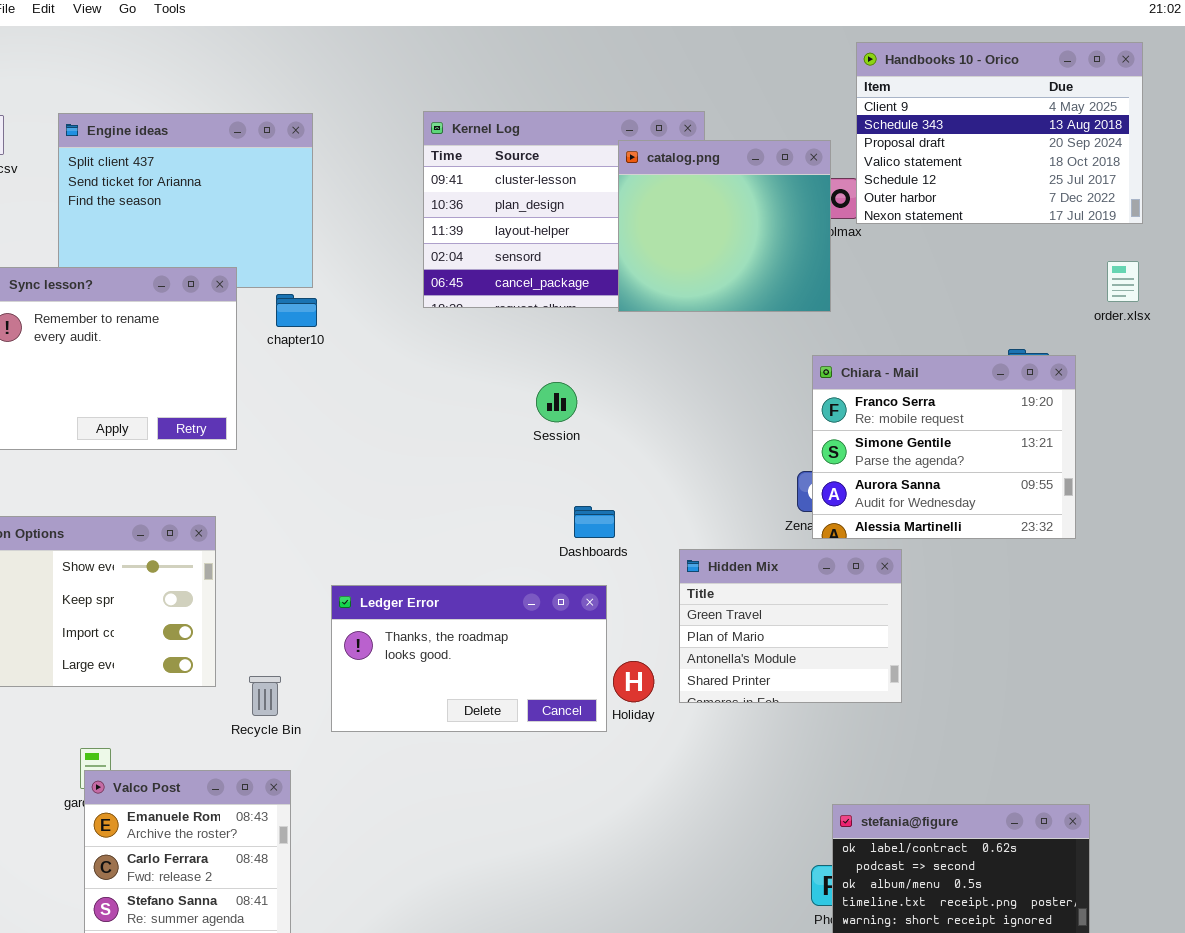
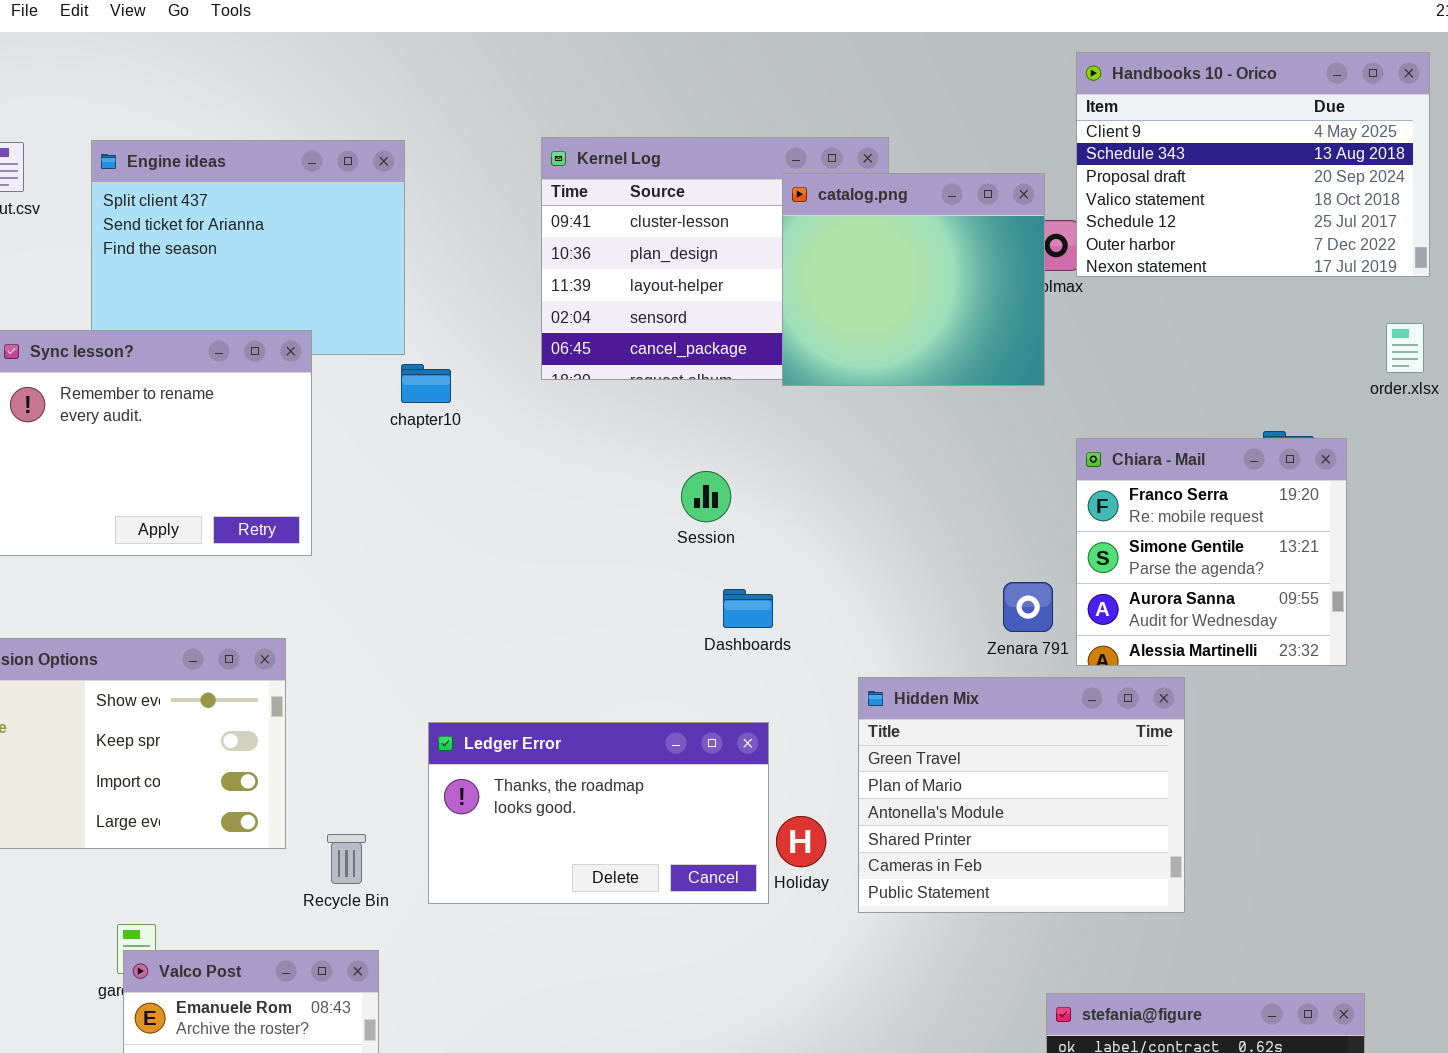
chapter10: [276,294,317,327] -> [401,364,451,403], moved
Chiara - Mail: [812,355,1076,539] -> [1076,438,1347,666], resized
Dashboards: [574,506,615,538] -> [723,589,773,628], moved
Hidden Mix: [679,549,902,703] -> [858,677,1185,913], resized

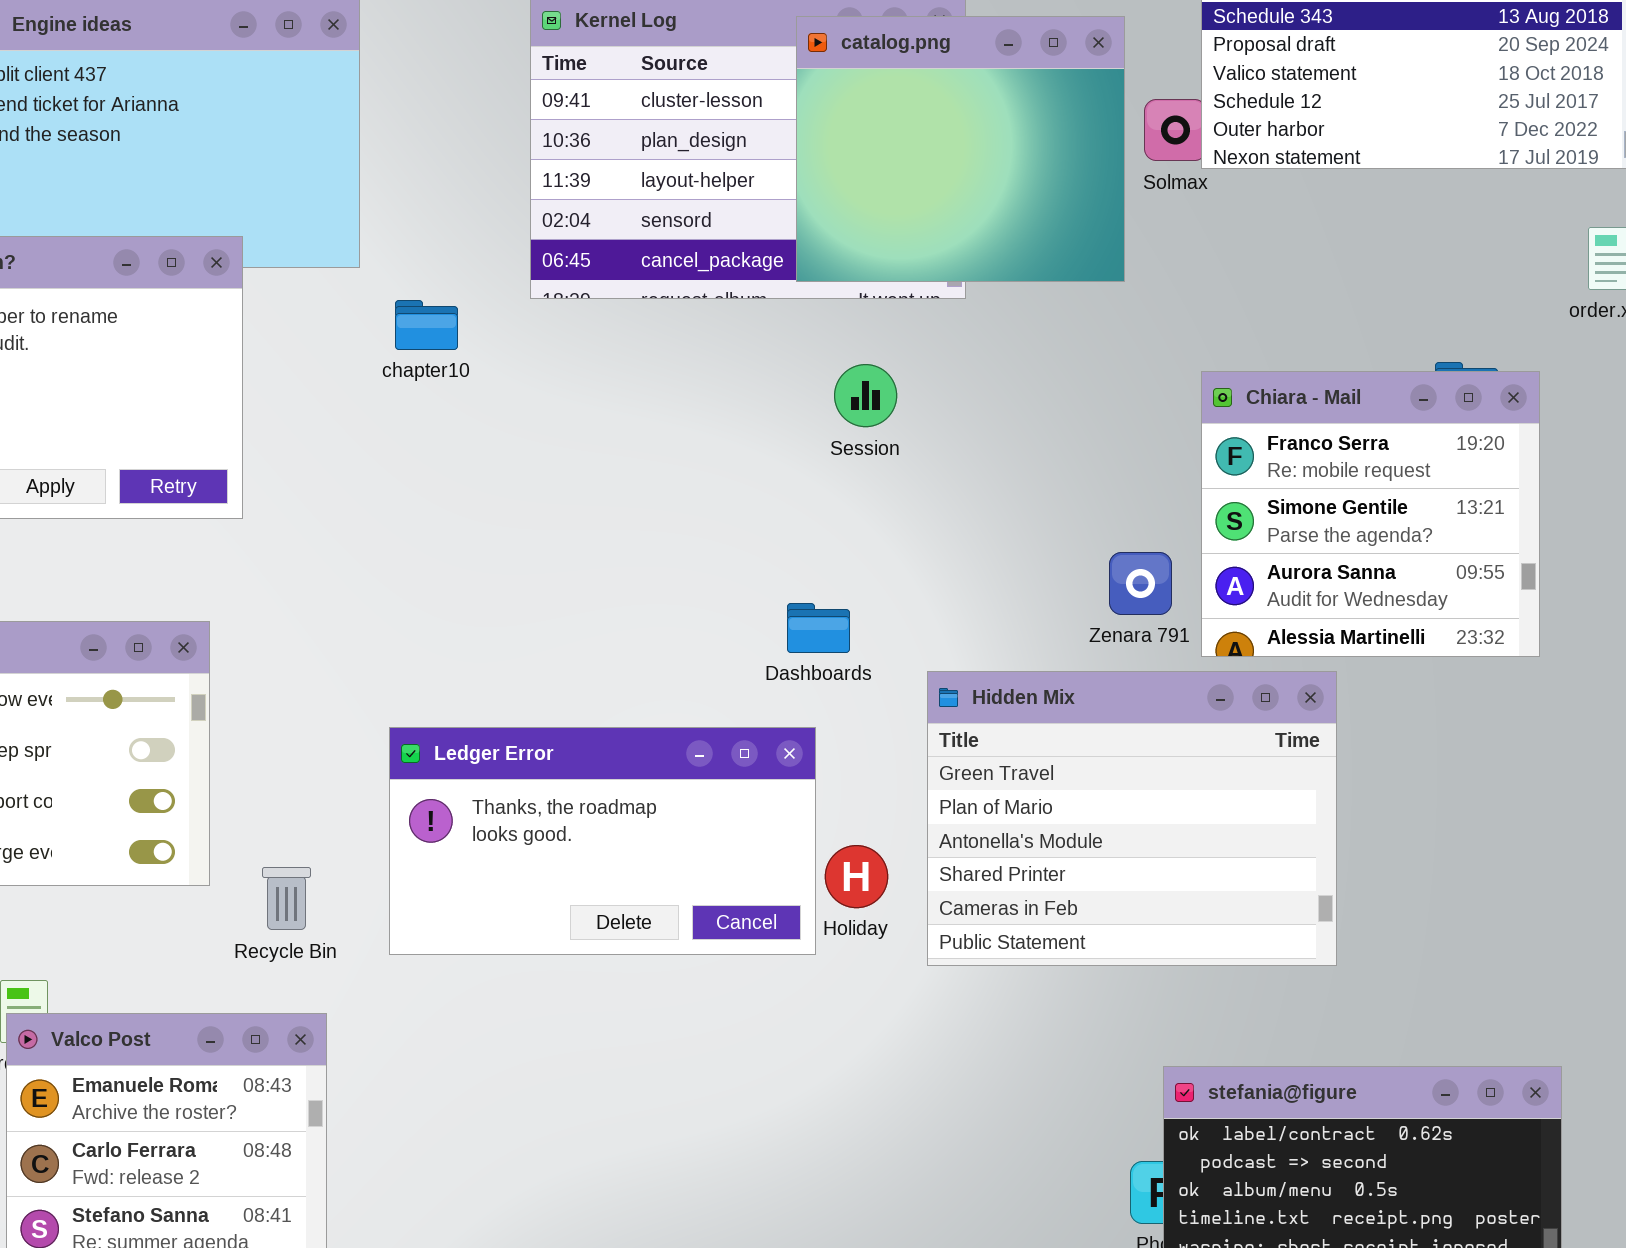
catalog.png: [782,173,1045,386] -> [796,16,1125,282], moved
chapter10: [401,364,451,403] -> [395,300,458,350], moved
Session: [681,471,731,522] -> [834,364,897,427], moved
Dashboards: [723,589,773,628] -> [787,603,850,653], moved

